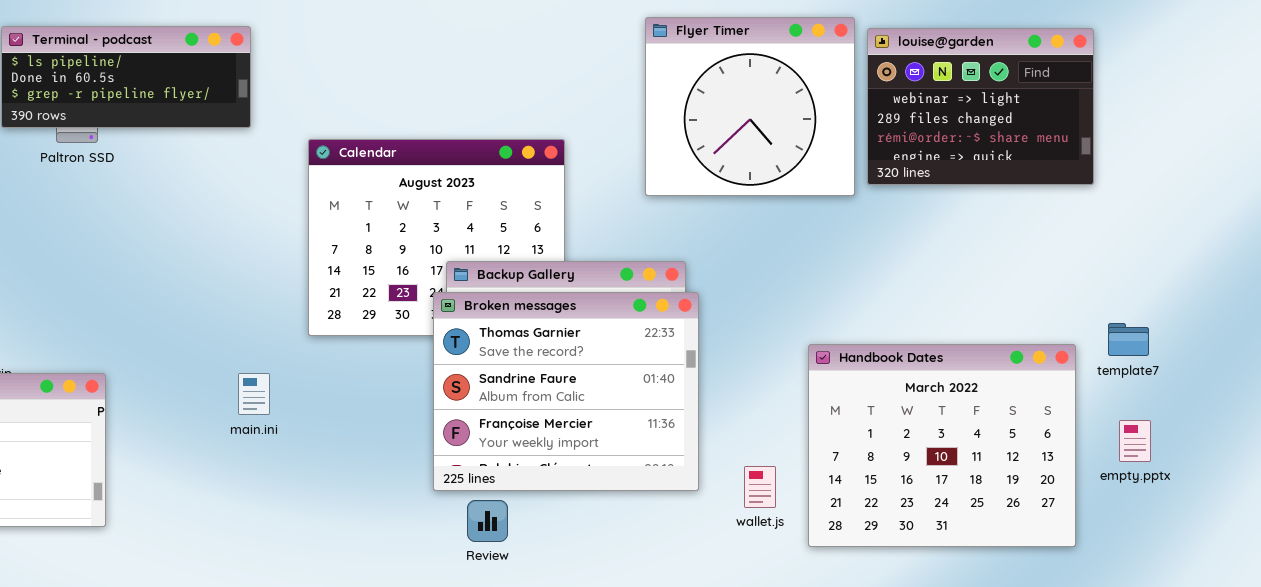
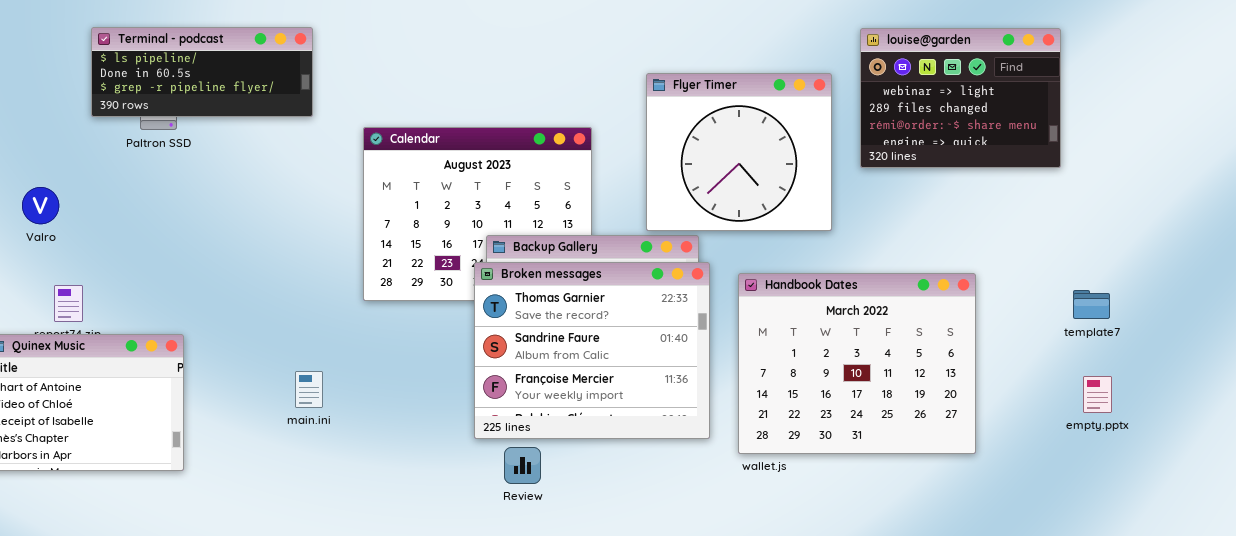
Flyer Timer: [645,17,855,196] -> [646,73,832,231], moved
Handbook Dates: [808,344,1076,547] -> [738,273,976,454], moved
main.ini: [238,373,270,415] -> [295,371,323,408], moved

